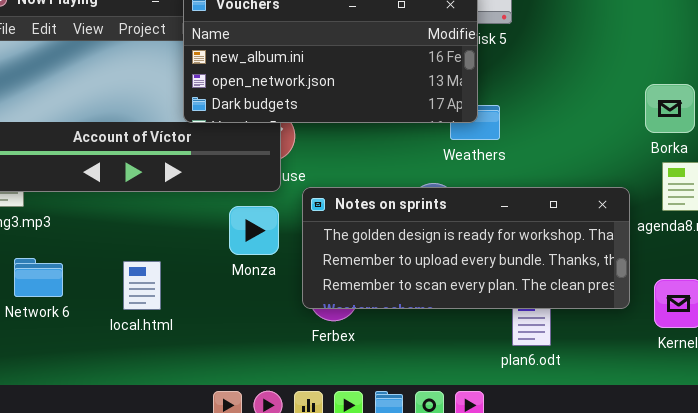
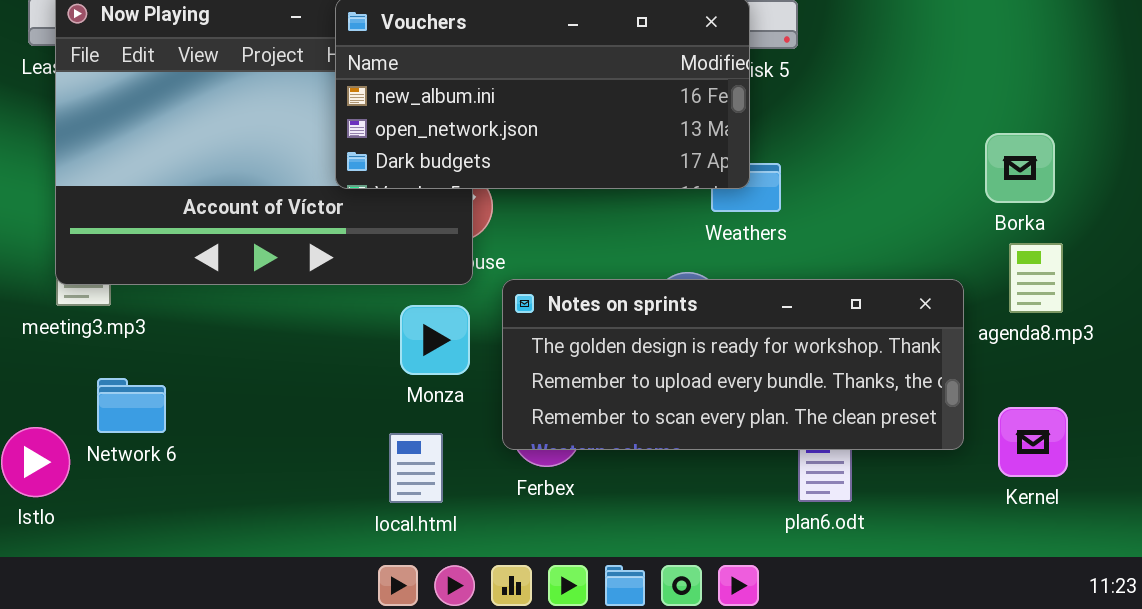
local.html: [123,261,161,310] -> [389,433,443,503], moved

